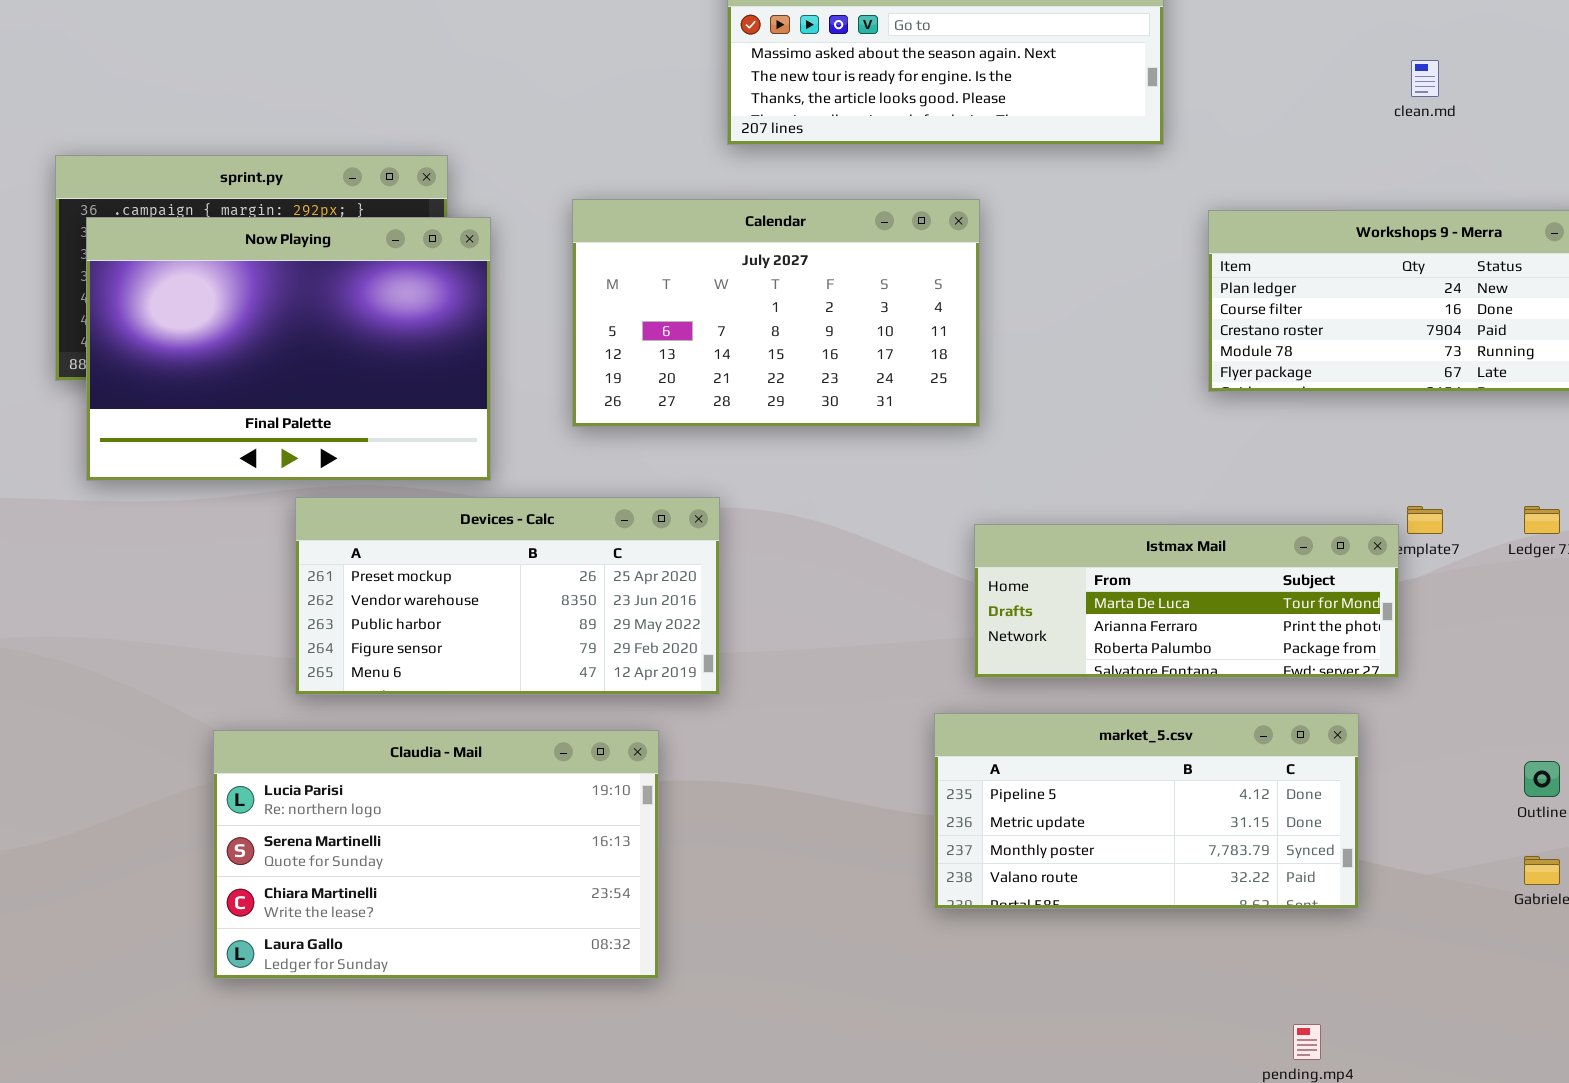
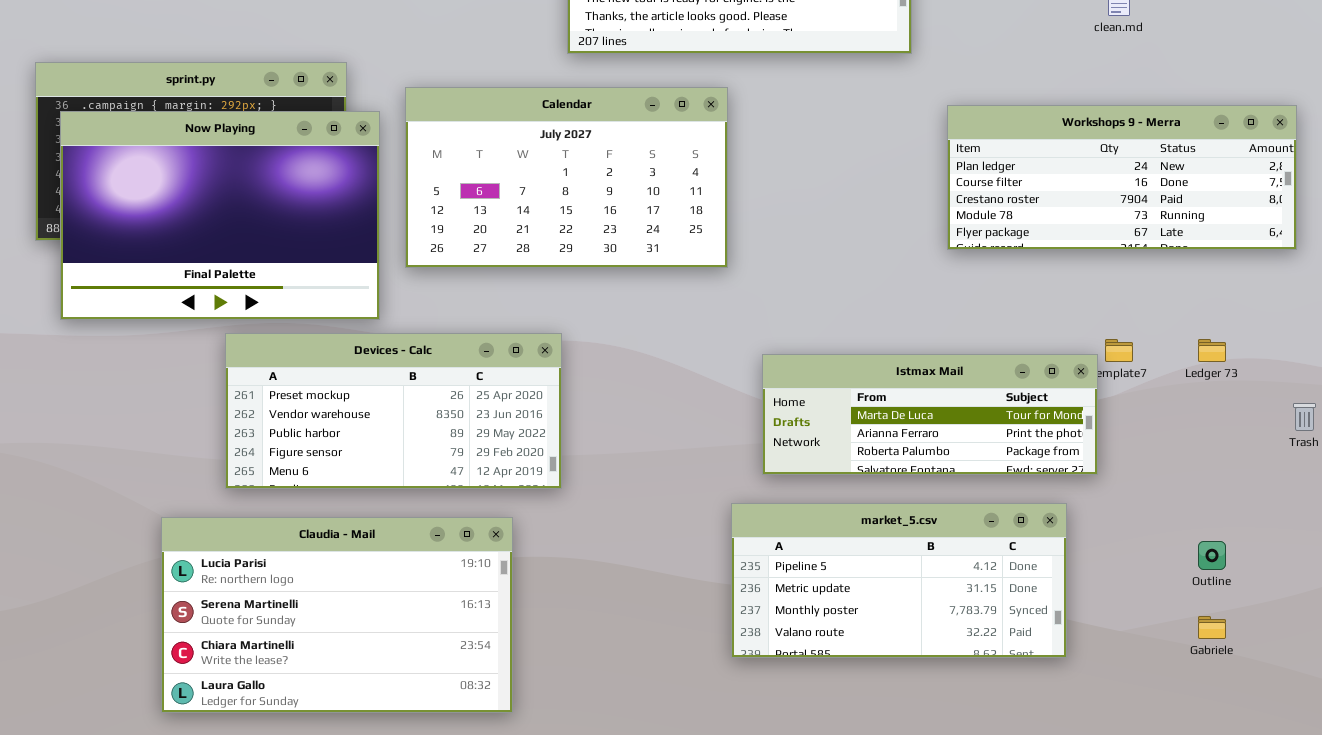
Calendar: [572,199,980,427] -> [405,87,728,268], moved

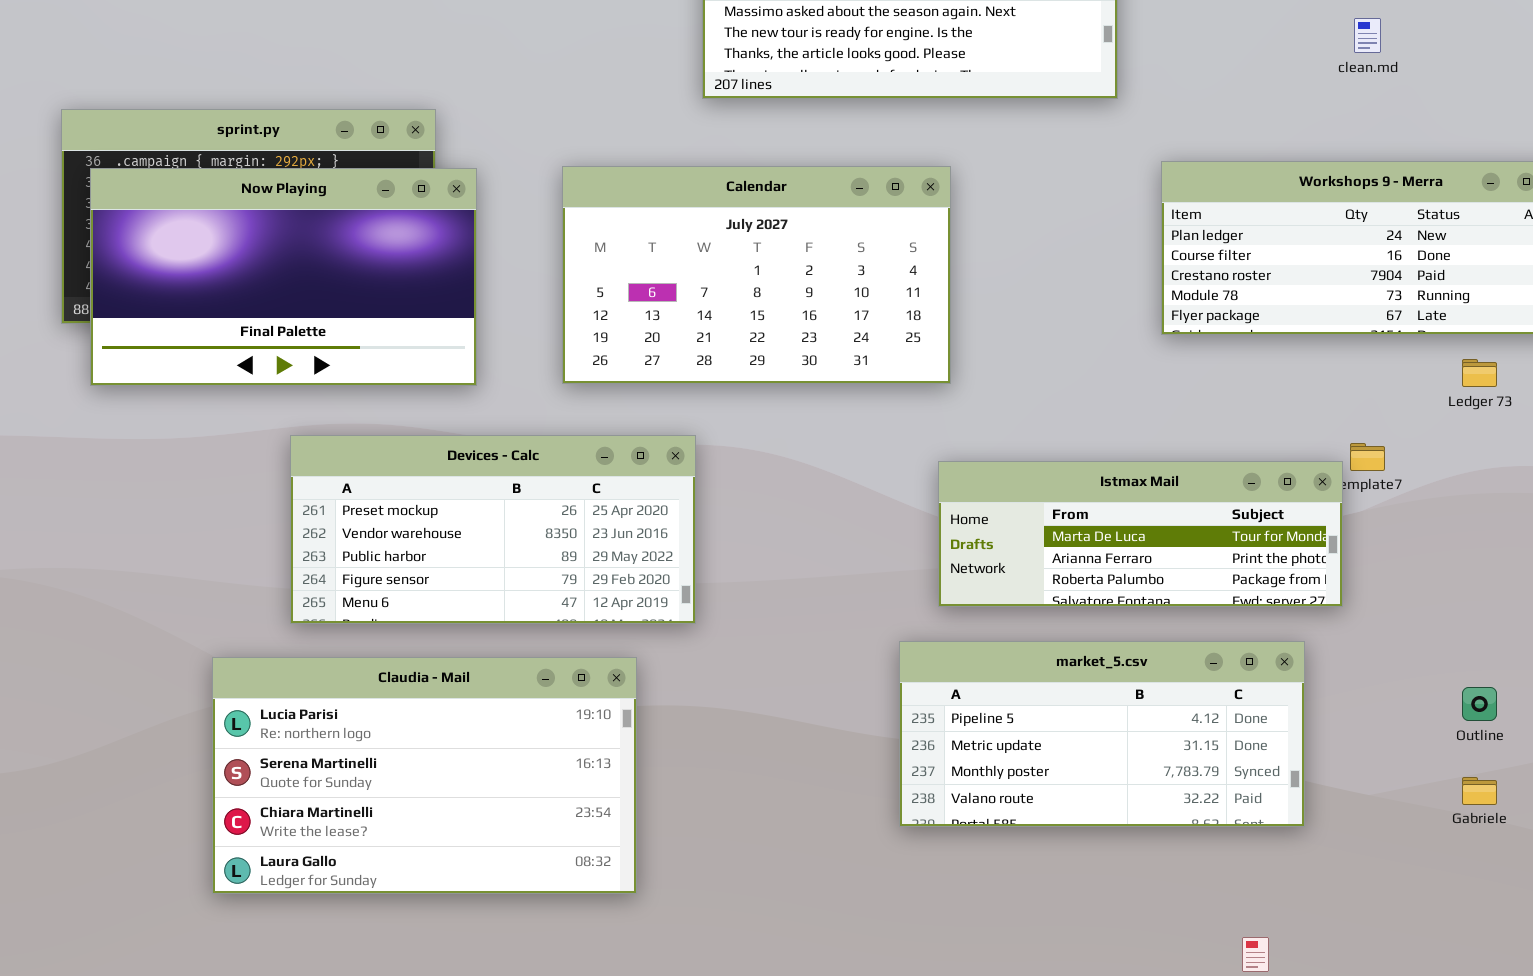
Calendar: [405,87,728,268] -> [562,166,951,384], moved
Now Playing: [60,111,380,320] -> [90,168,477,386], resized
Ledger 73: [1198,339,1226,362] -> [1462,359,1497,387], moved

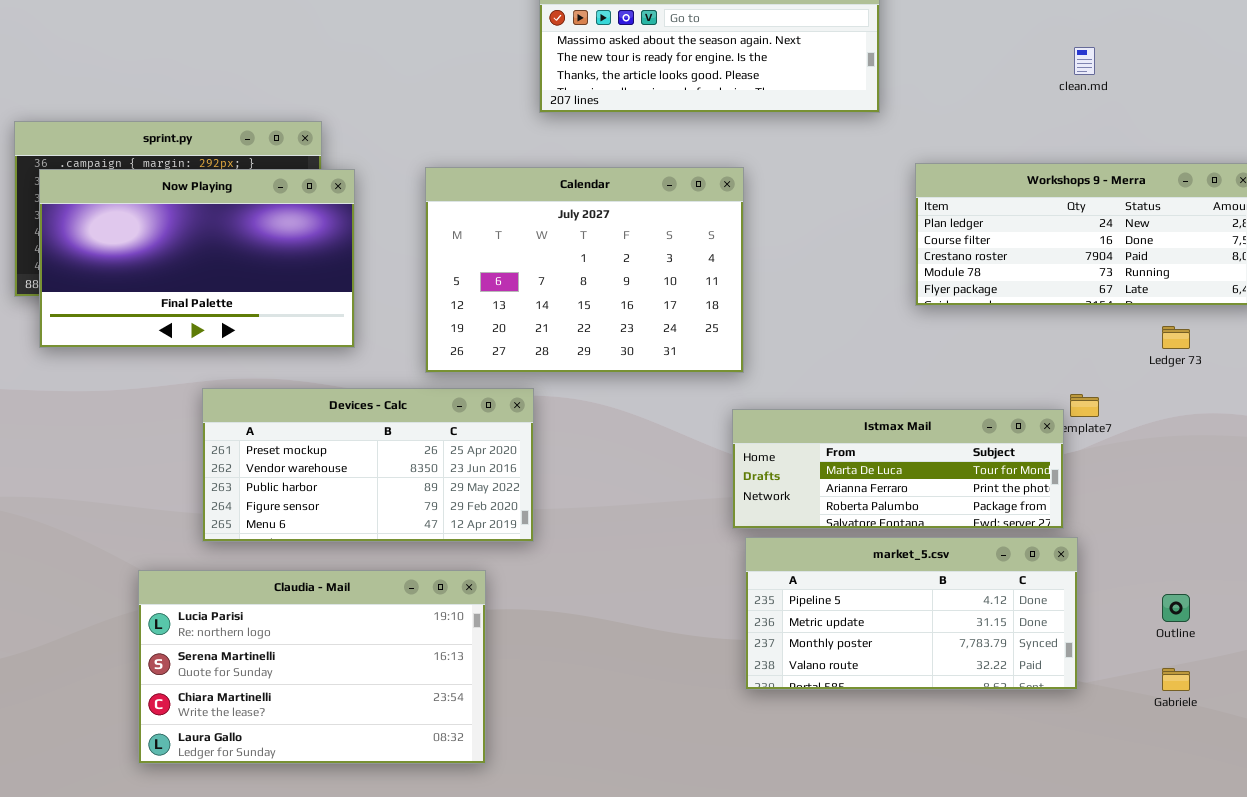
Calendar: [562,166,951,384] -> [425,167,744,373], resized
market_5.csv: [899,641,1305,827] -> [745,537,1078,690], moved

